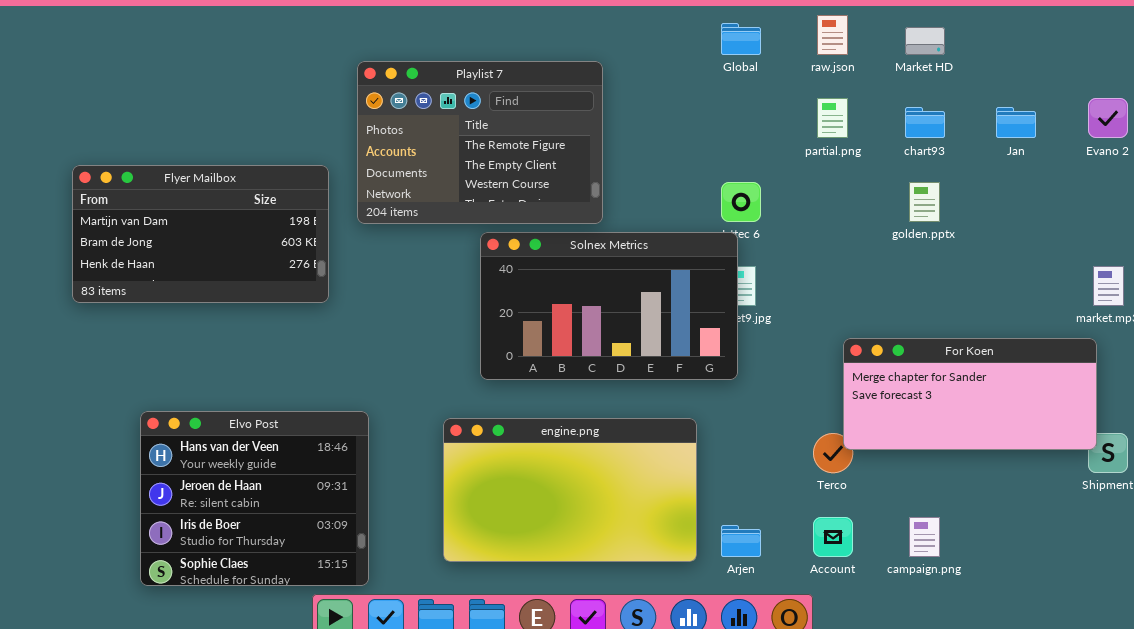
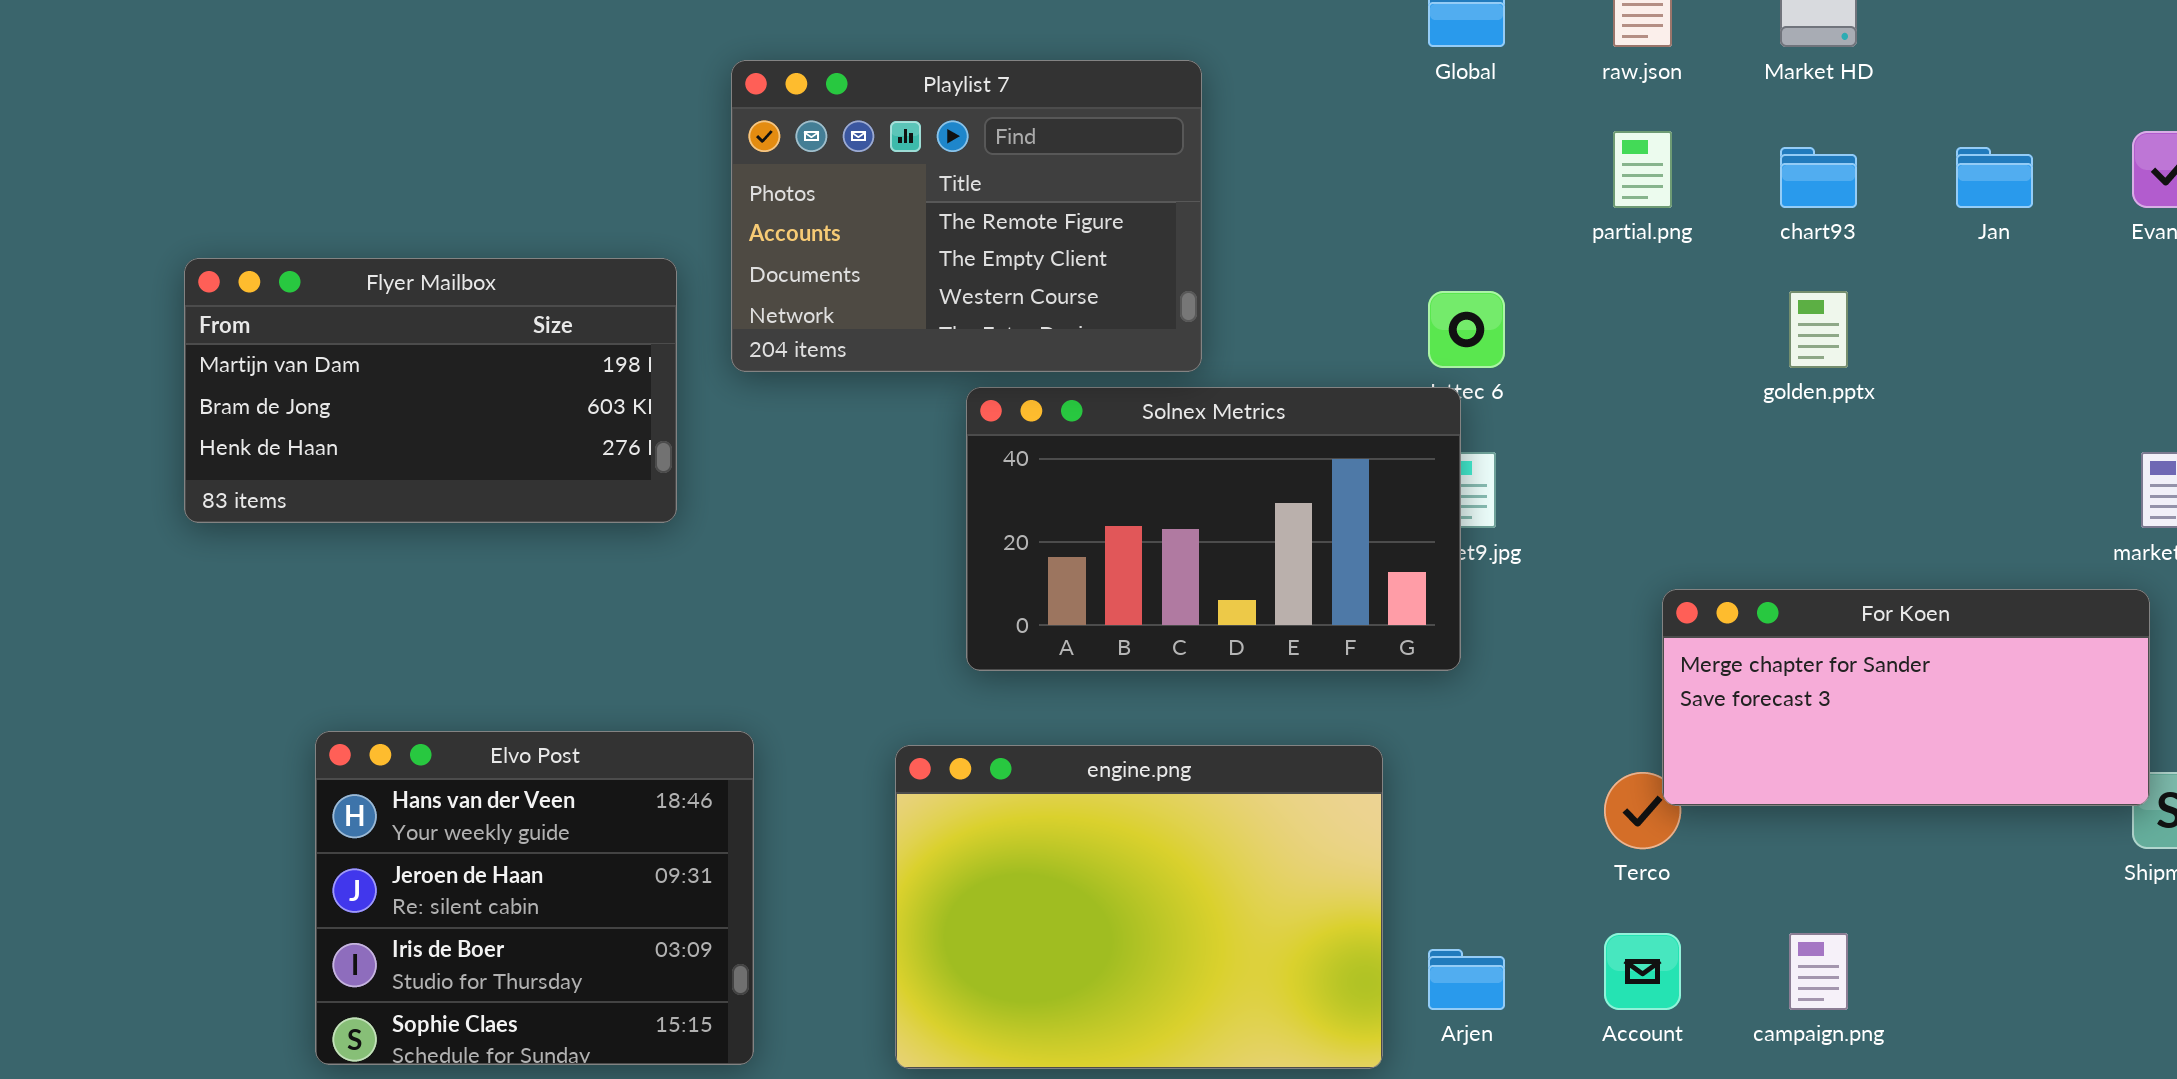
engine.png: [443,418,697,562] -> [895,745,1383,1069], resized

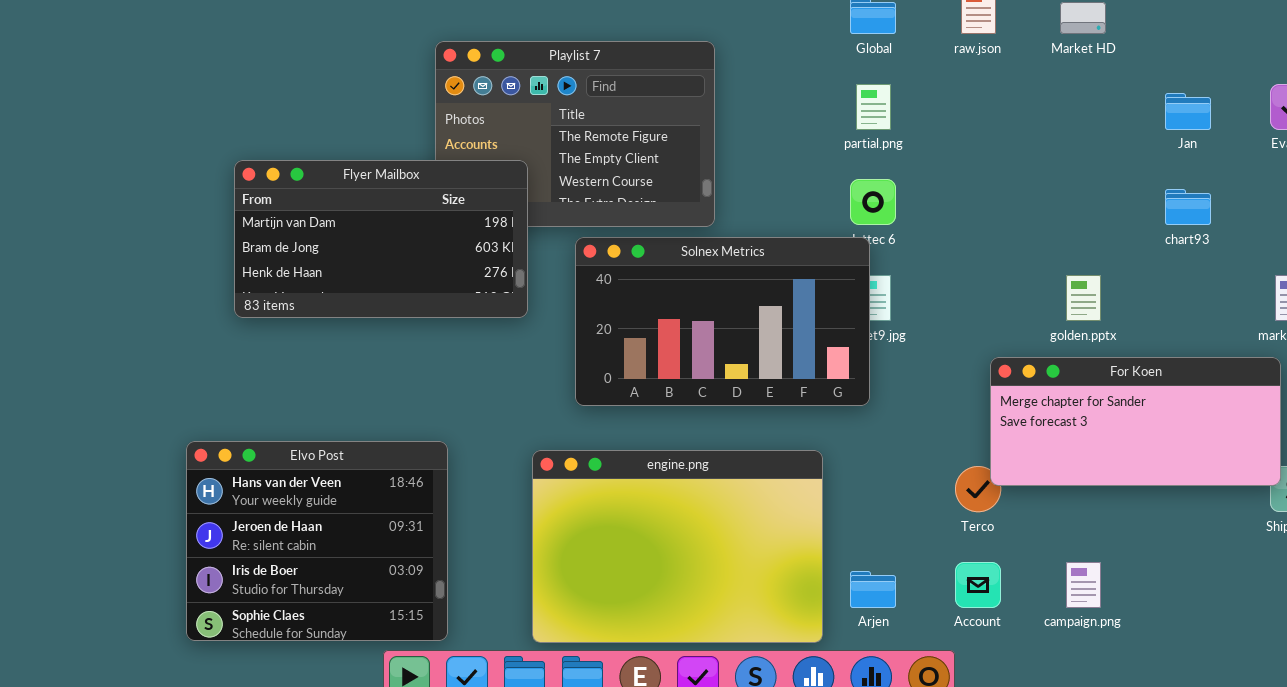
partial.png: [1613,131,1672,208] -> [856,84,891,130], moved
chart93: [1780,147,1857,208] -> [1165,189,1211,225], moved
Flyer Mailbox: [184,258,677,523] -> [234,160,528,318], moved
golden.pptx: [1789,291,1848,368] -> [1066,275,1101,321], moved

